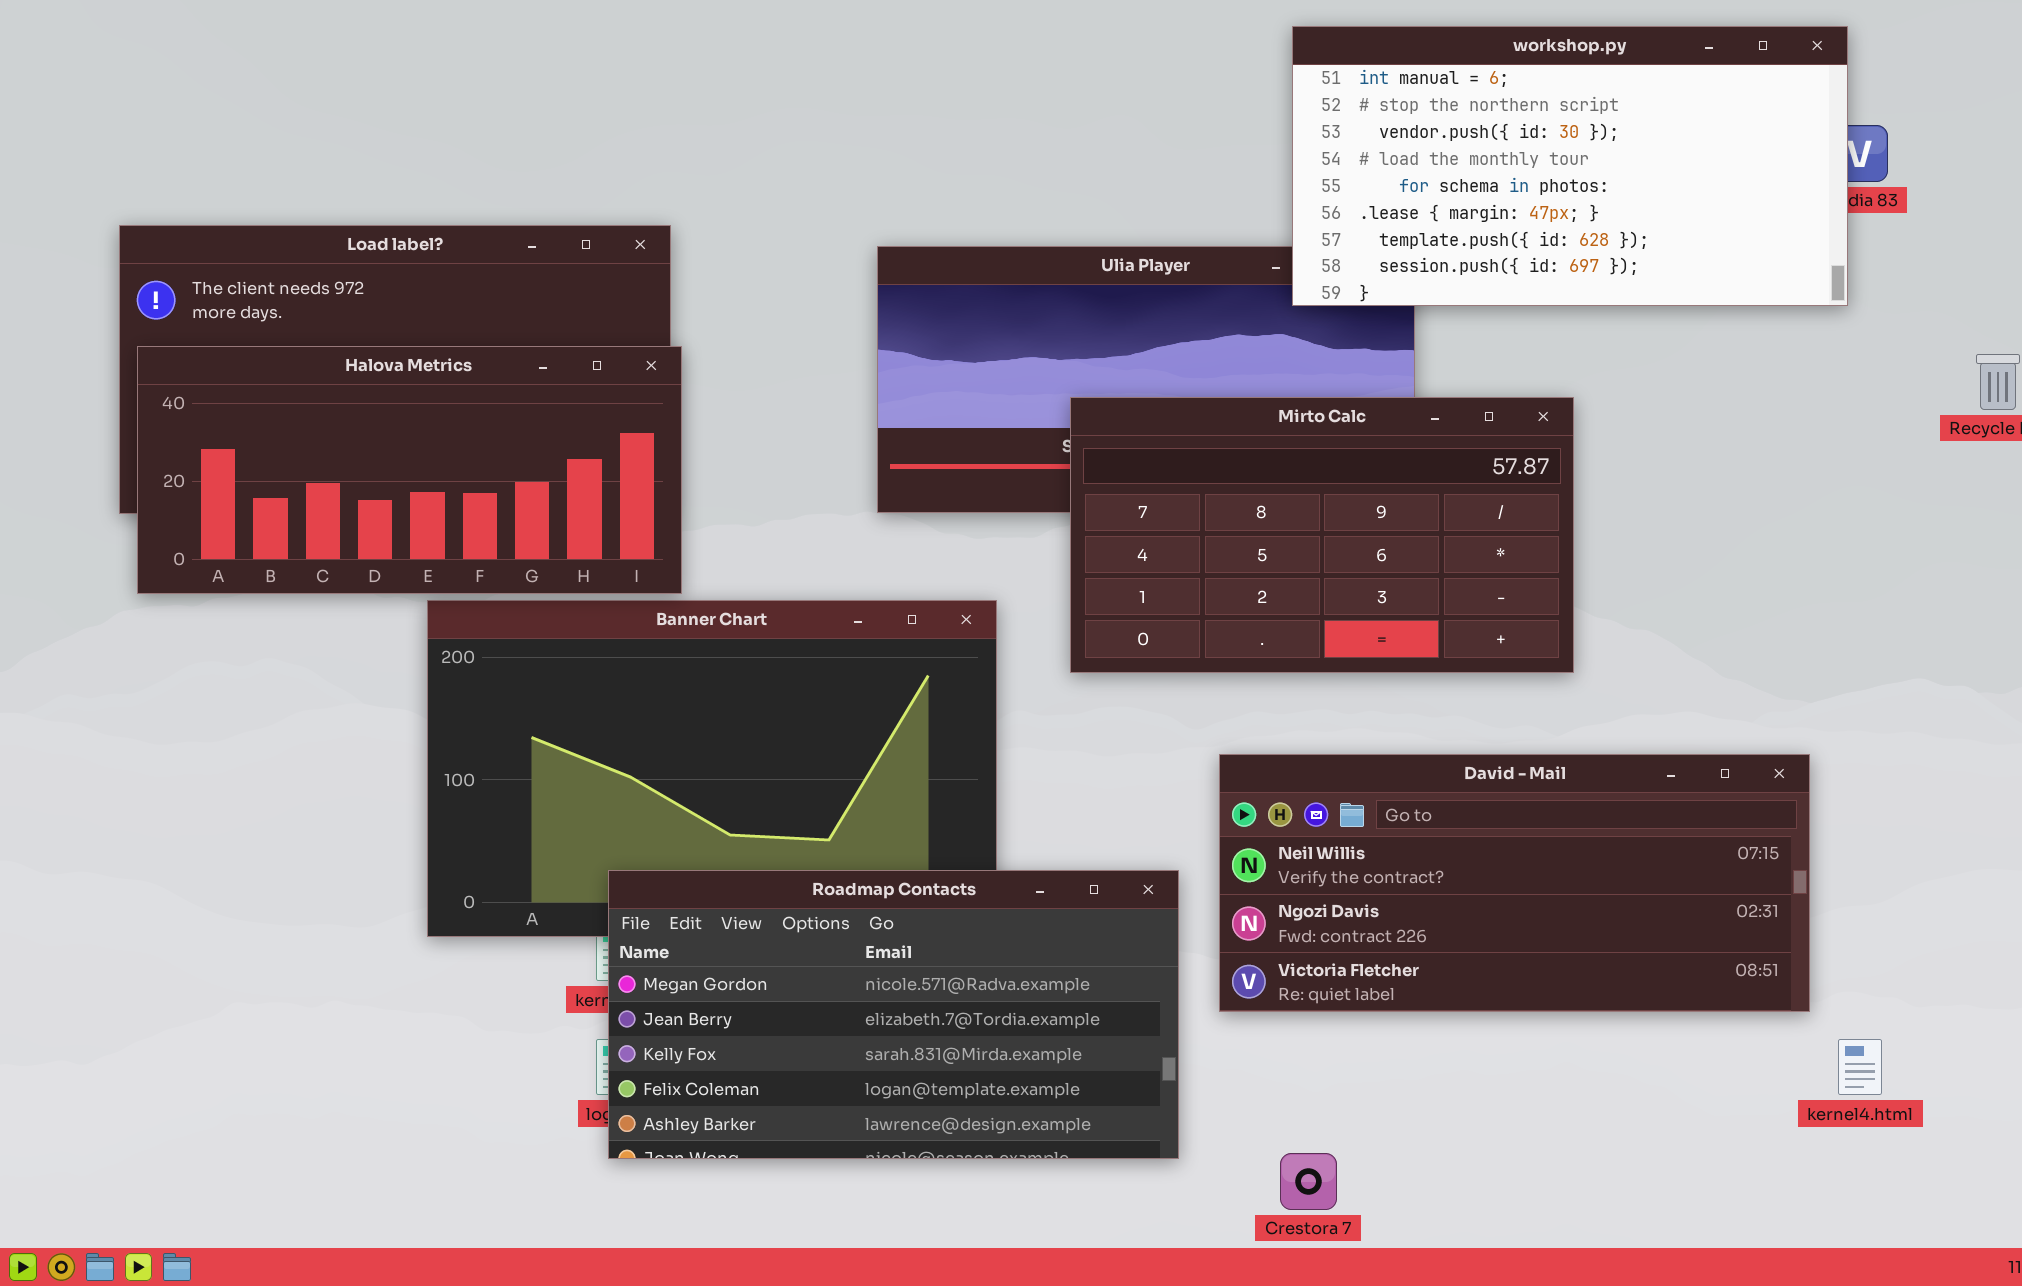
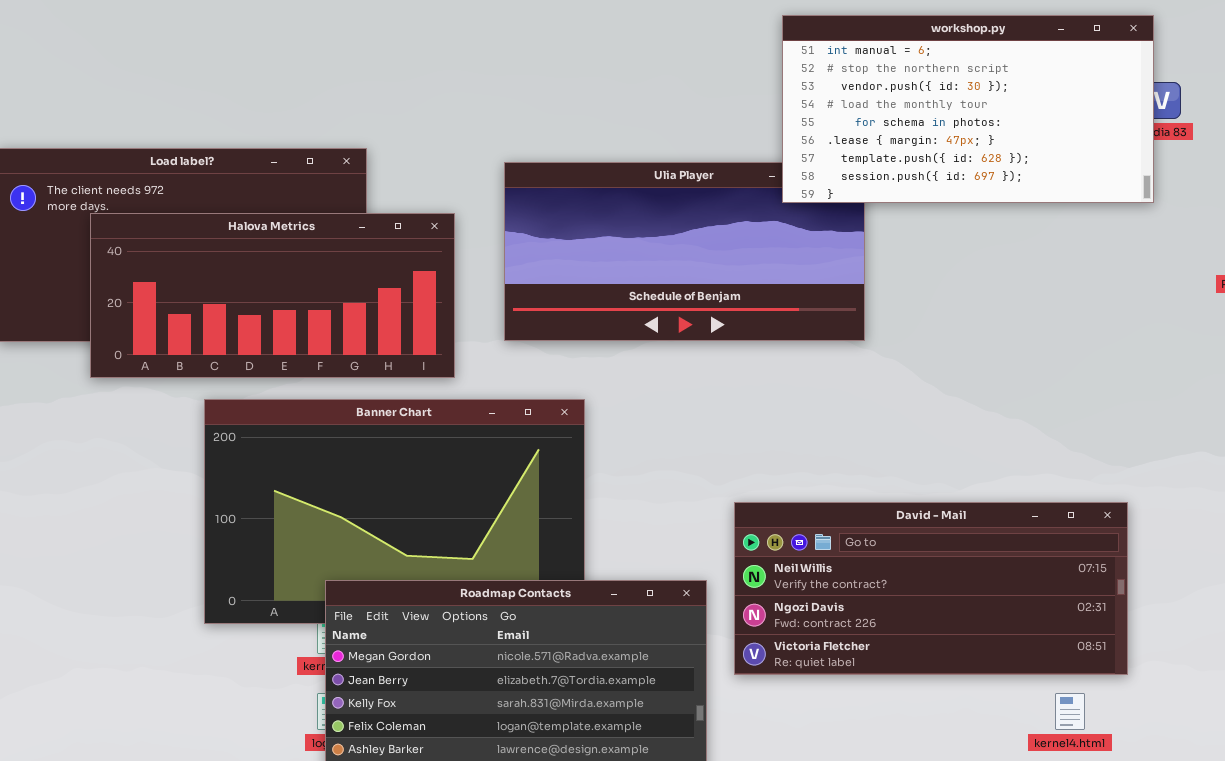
Halova Metrics: [137,346,682,594] -> [90,213,455,378], moved
Mirto Calc: [1070,397,1574,673] -> none, closed
kernel4.html: [1838,1039,1882,1095] -> [1055,693,1085,730], moved

